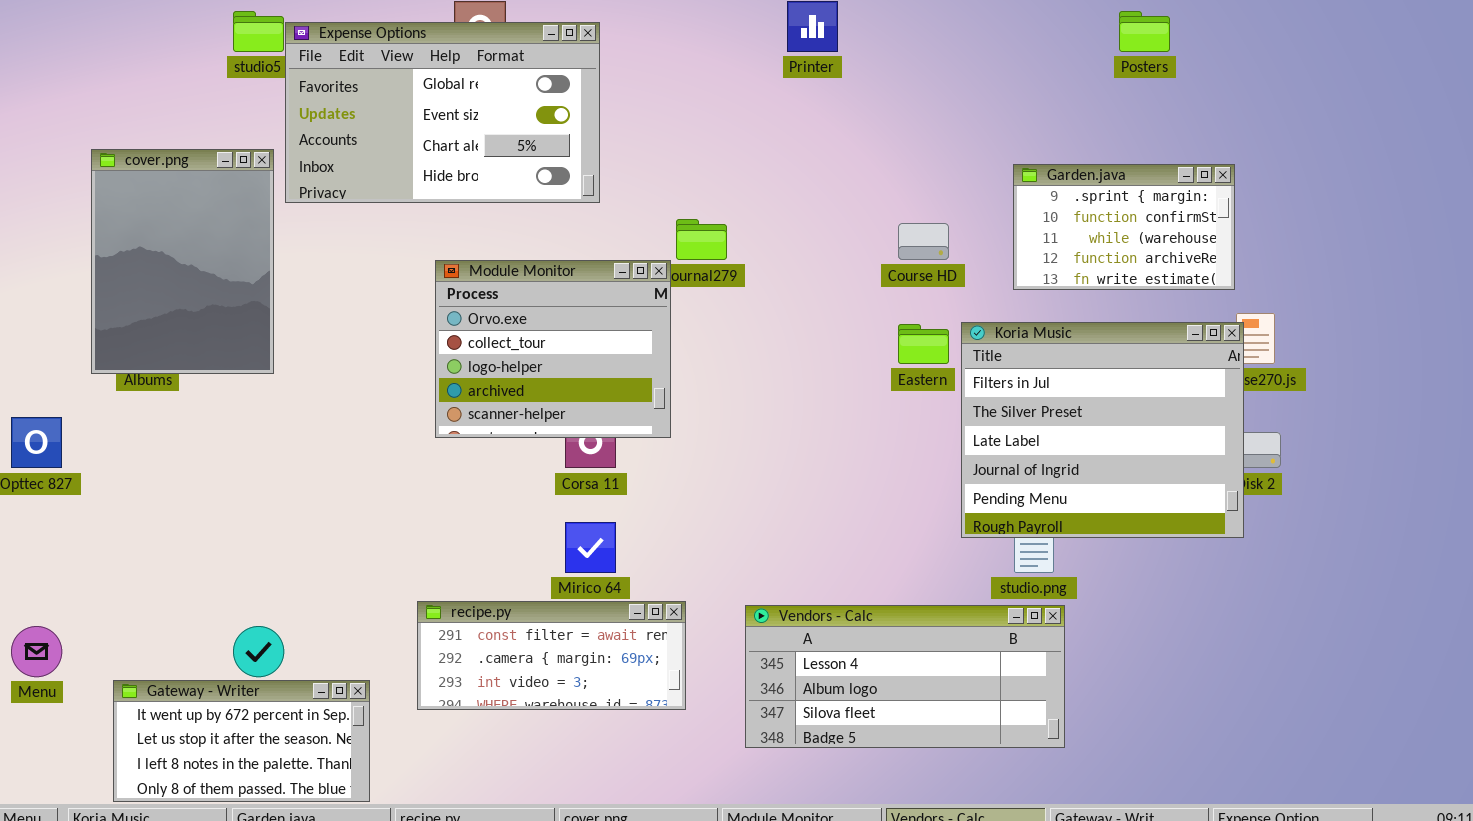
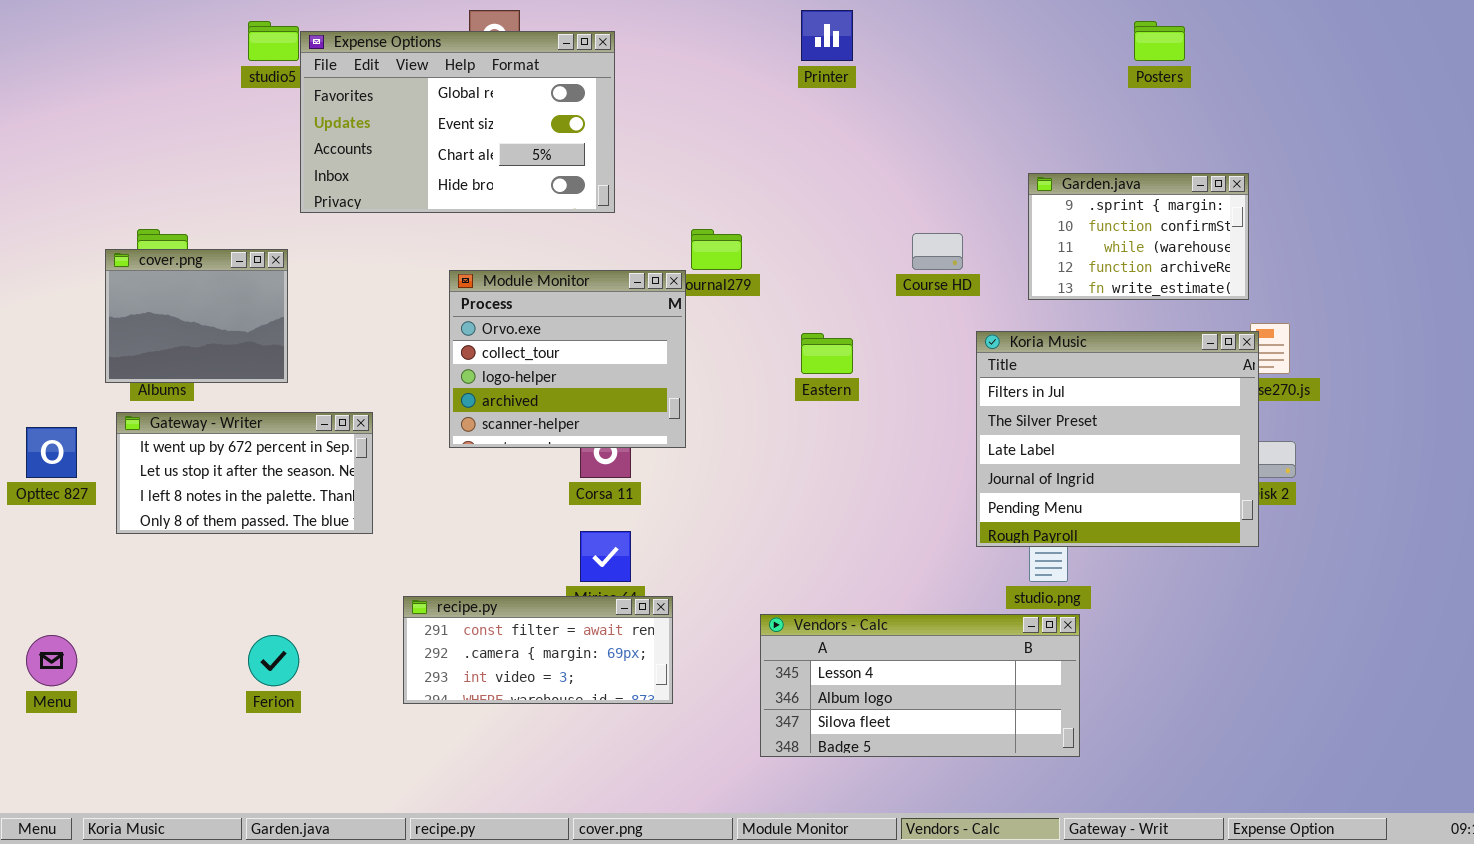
cover.png: [91,149,274,374] -> [105,249,288,383], resized
Eastern: [898,324,949,364] -> [801,333,853,374], moved
recipe.py: [417,601,686,710] -> [403,596,673,704], moved
Gateway - Writer: [113,680,370,802] -> [116,412,373,534], moved

